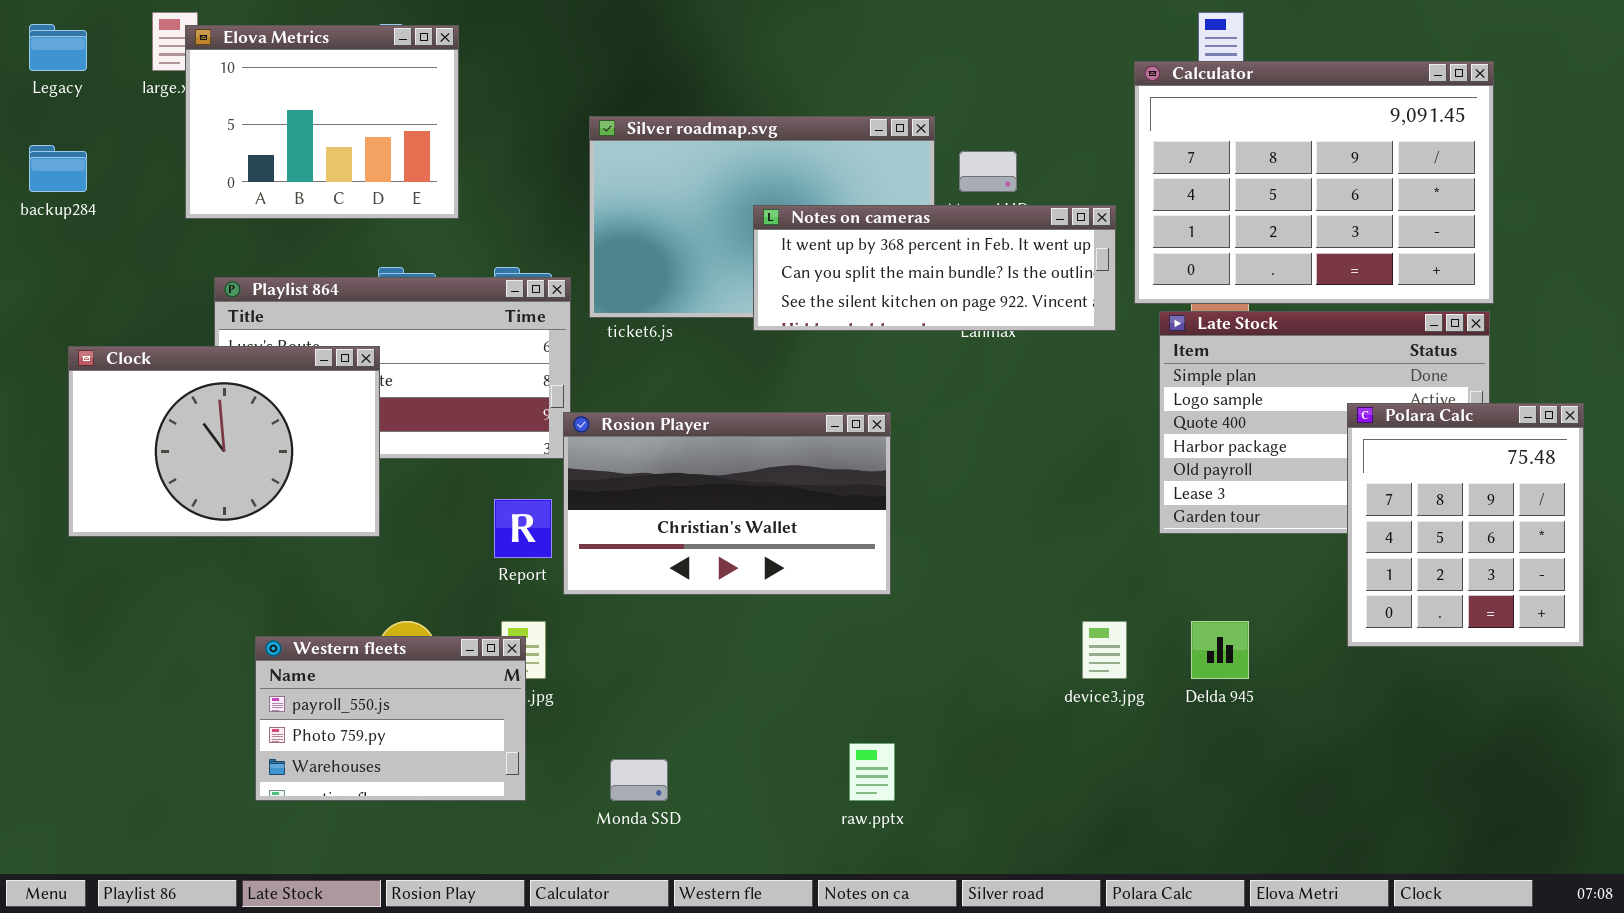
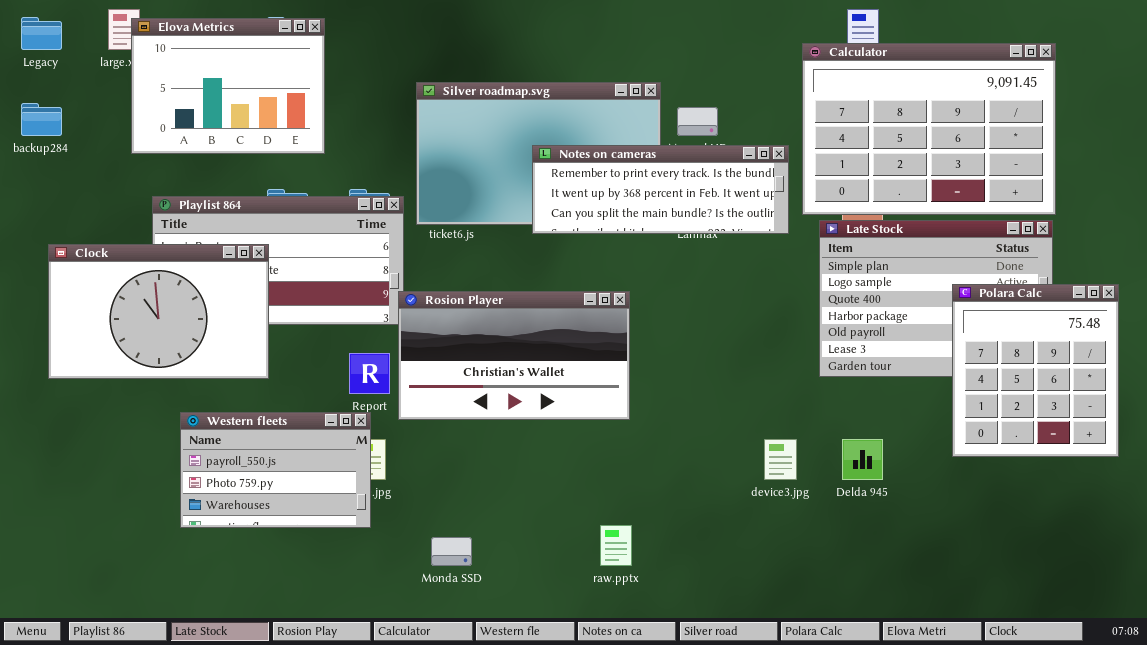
Notes on cameras: [753,205,1116,331] -> [532,145,789,234], scrolled up 1 row
Western fleets: [255,636,526,801] -> [180,412,371,528], moved

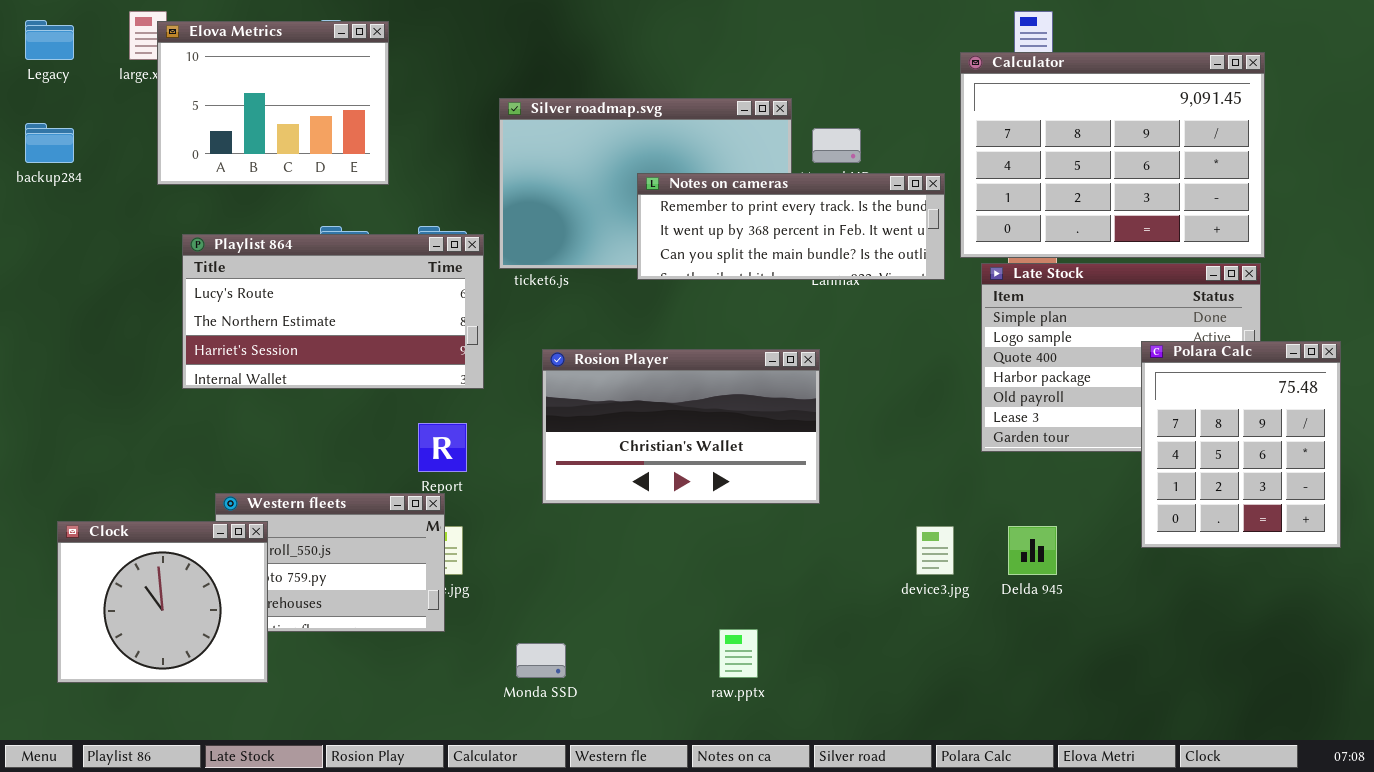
Clock: [48,244,269,379] -> [57,521,268,683], moved, resized
Rosion Player: [398,291,630,420] -> [542,349,820,504], moved

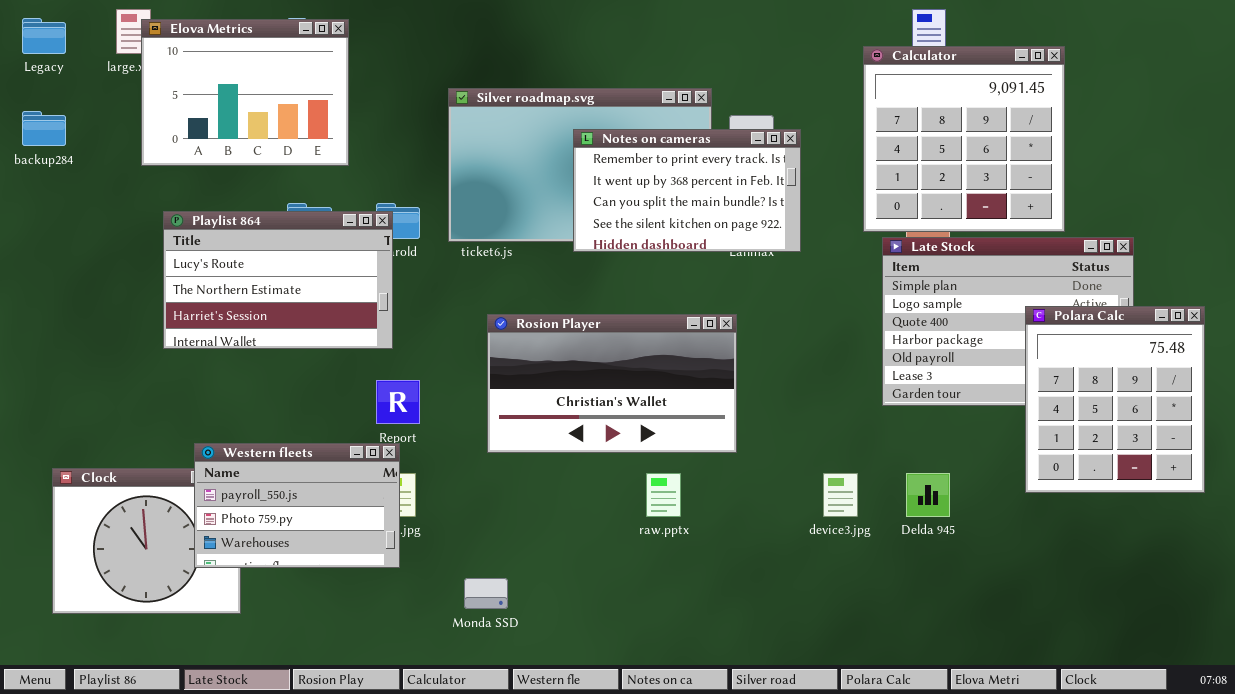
Calculator: [960,52,1265,258] -> [863,46,1065,232], resized
Notes on cameras: [637,173,945,280] -> [573,129,801,252], resized
Playlist 864: [182,234,484,389] -> [163,211,393,349], resized
Western fleets: [215,493,445,632] -> [194,443,400,568], raised
raw.pptx: [719,629,758,678] -> [646,473,681,517], moved

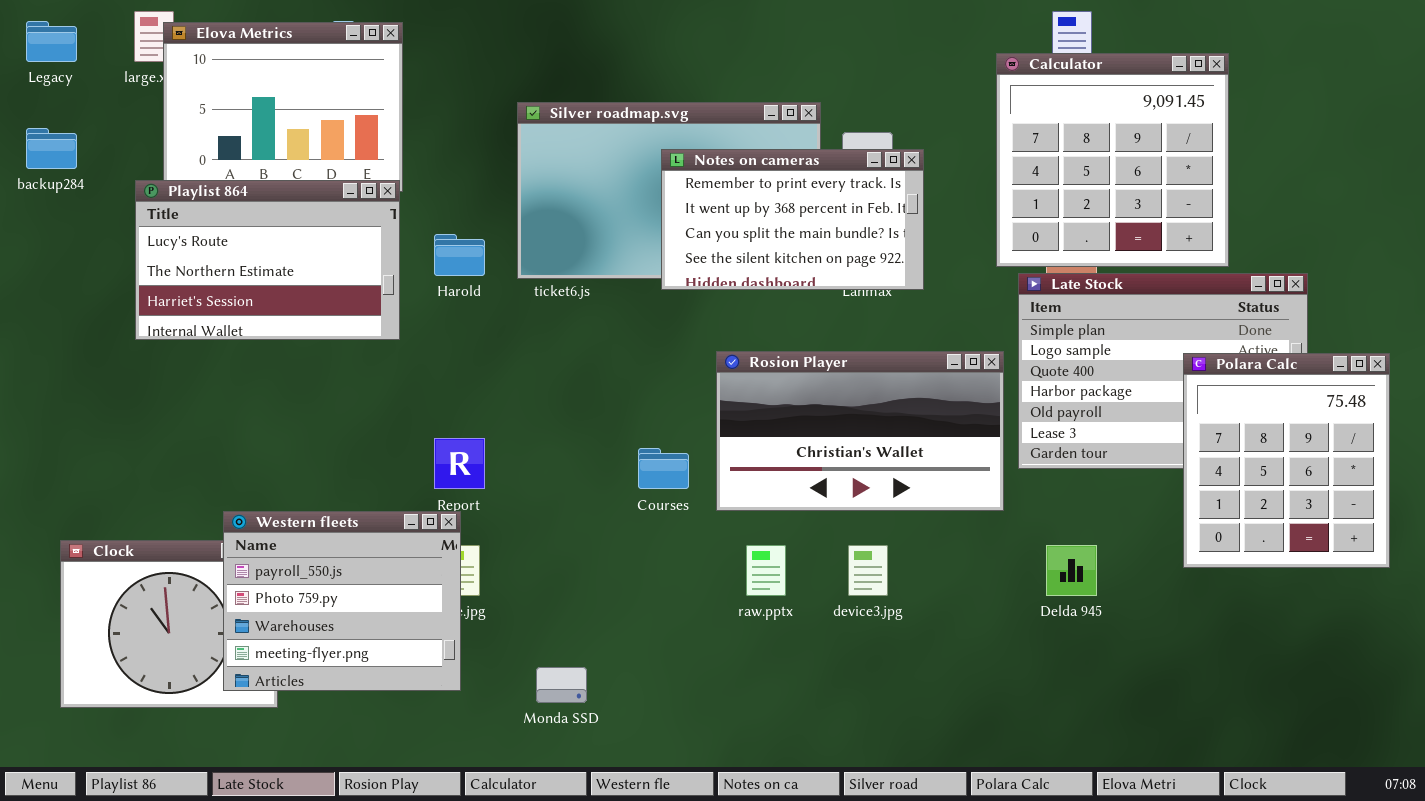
Playlist 864: [163,211,393,349] -> [135,180,400,340], moved
Rosion Player: [487,314,737,453] -> [716,351,1004,511], moved
Western fleets: [194,443,400,568] -> [223,511,461,691], resized
device3.jpg: [823,473,858,517] -> [848,545,888,596], moved

